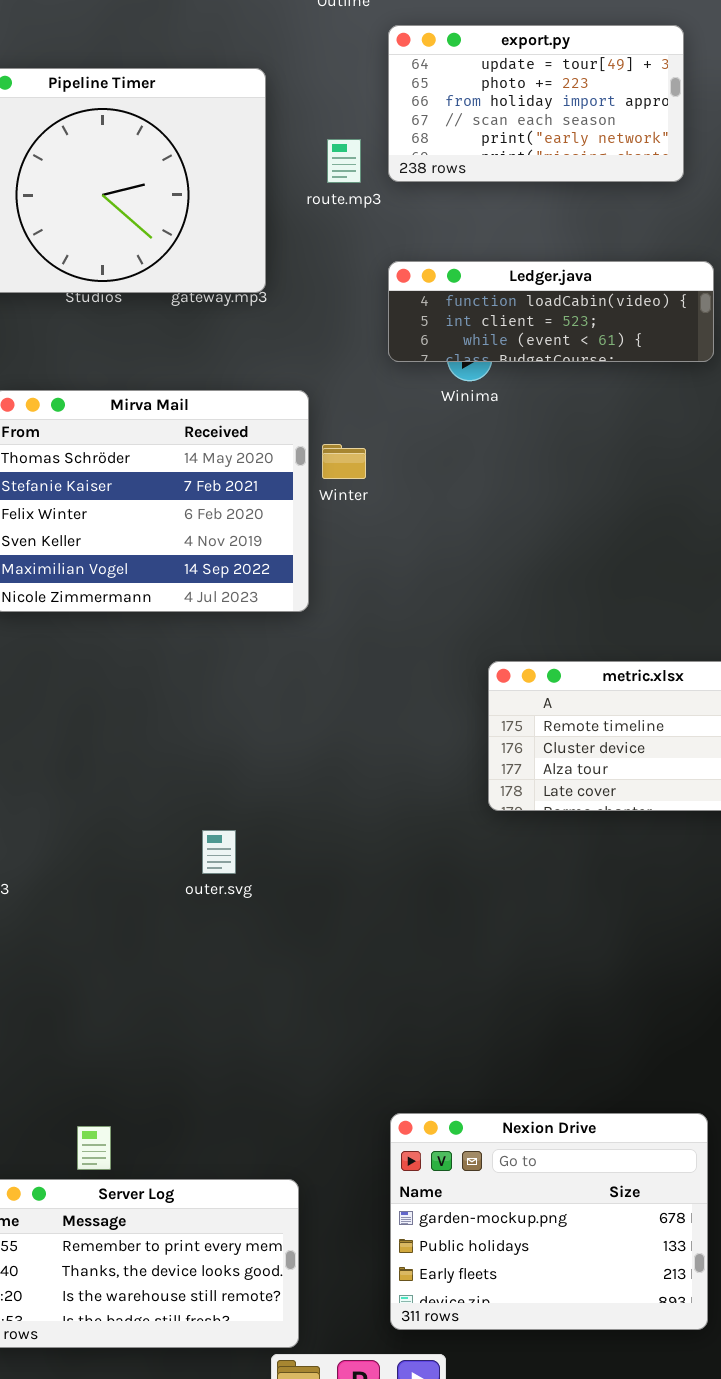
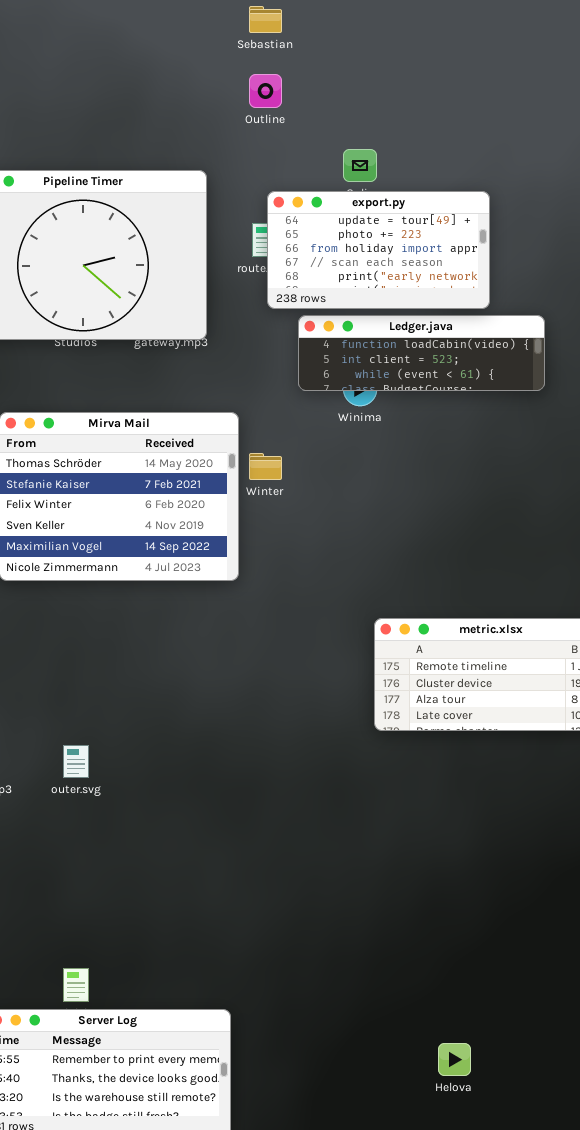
export.py: [388,25,684,182] -> [267,191,490,309], moved
outer.svg: [202,830,236,874] -> [63,745,89,778], moved
Nexion Drive: [390,1113,708,1330] -> none, closed

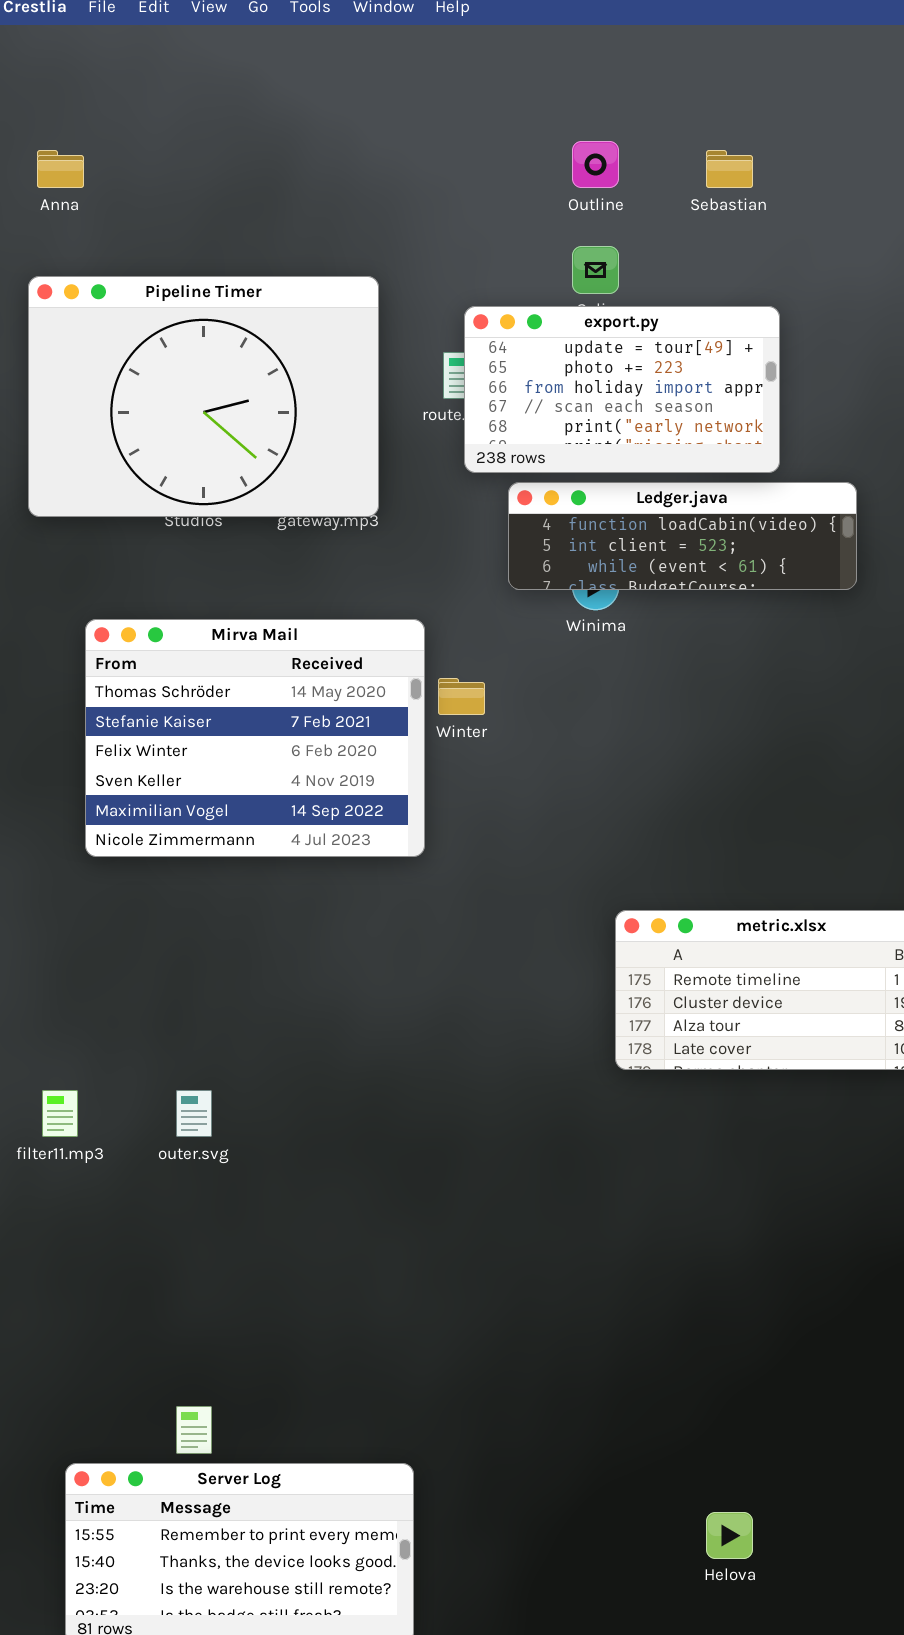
Sebastian: [249,6,282,33] -> [706,150,753,188], moved
Outline: [249,74,282,108] -> [572,141,619,188], moved

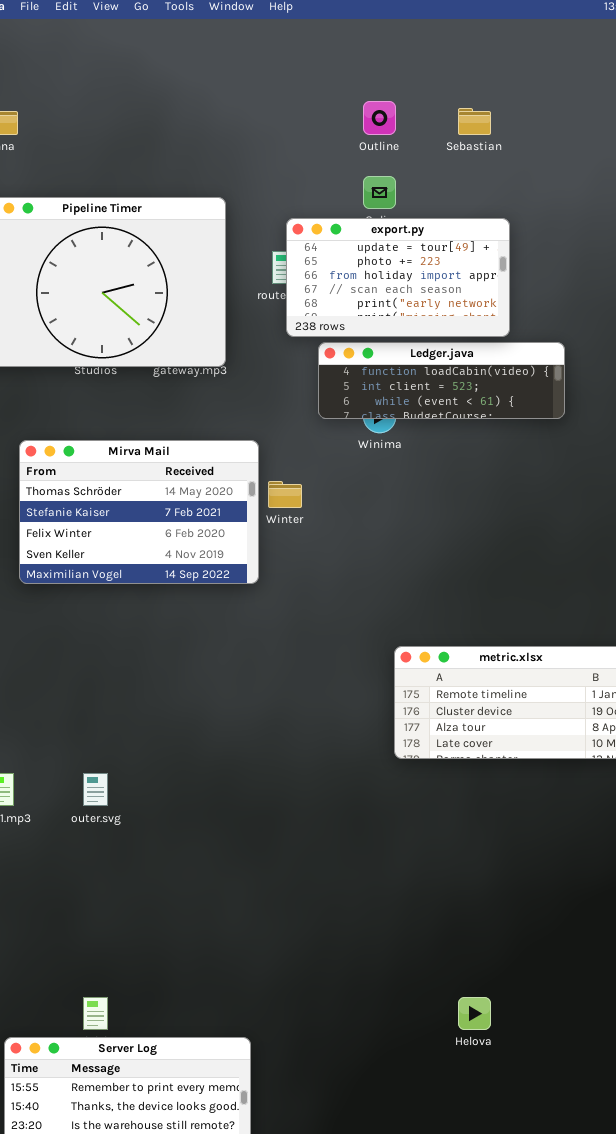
Mirva Mail: [85,619,425,857] -> [19,440,259,584], resized
Helova: [706,1512,753,1559] -> [458,997,491,1030], moved

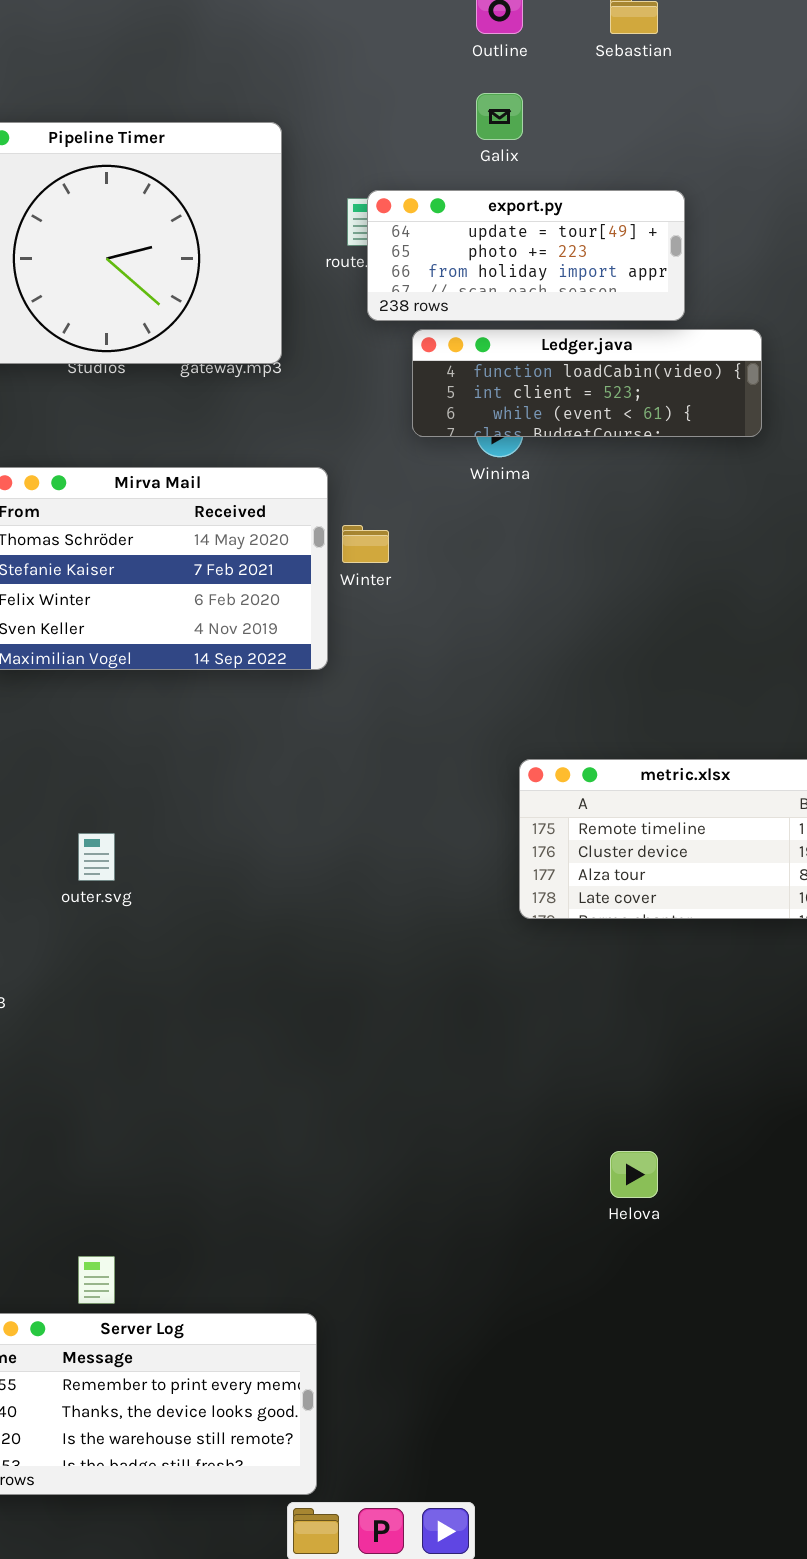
export.py: [286,218,510,337] -> [367,190,685,321], resized
outer.svg: [83,773,108,806] -> [78,833,115,881], moved
Helova: [458,997,491,1030] -> [610,1151,658,1198], moved

